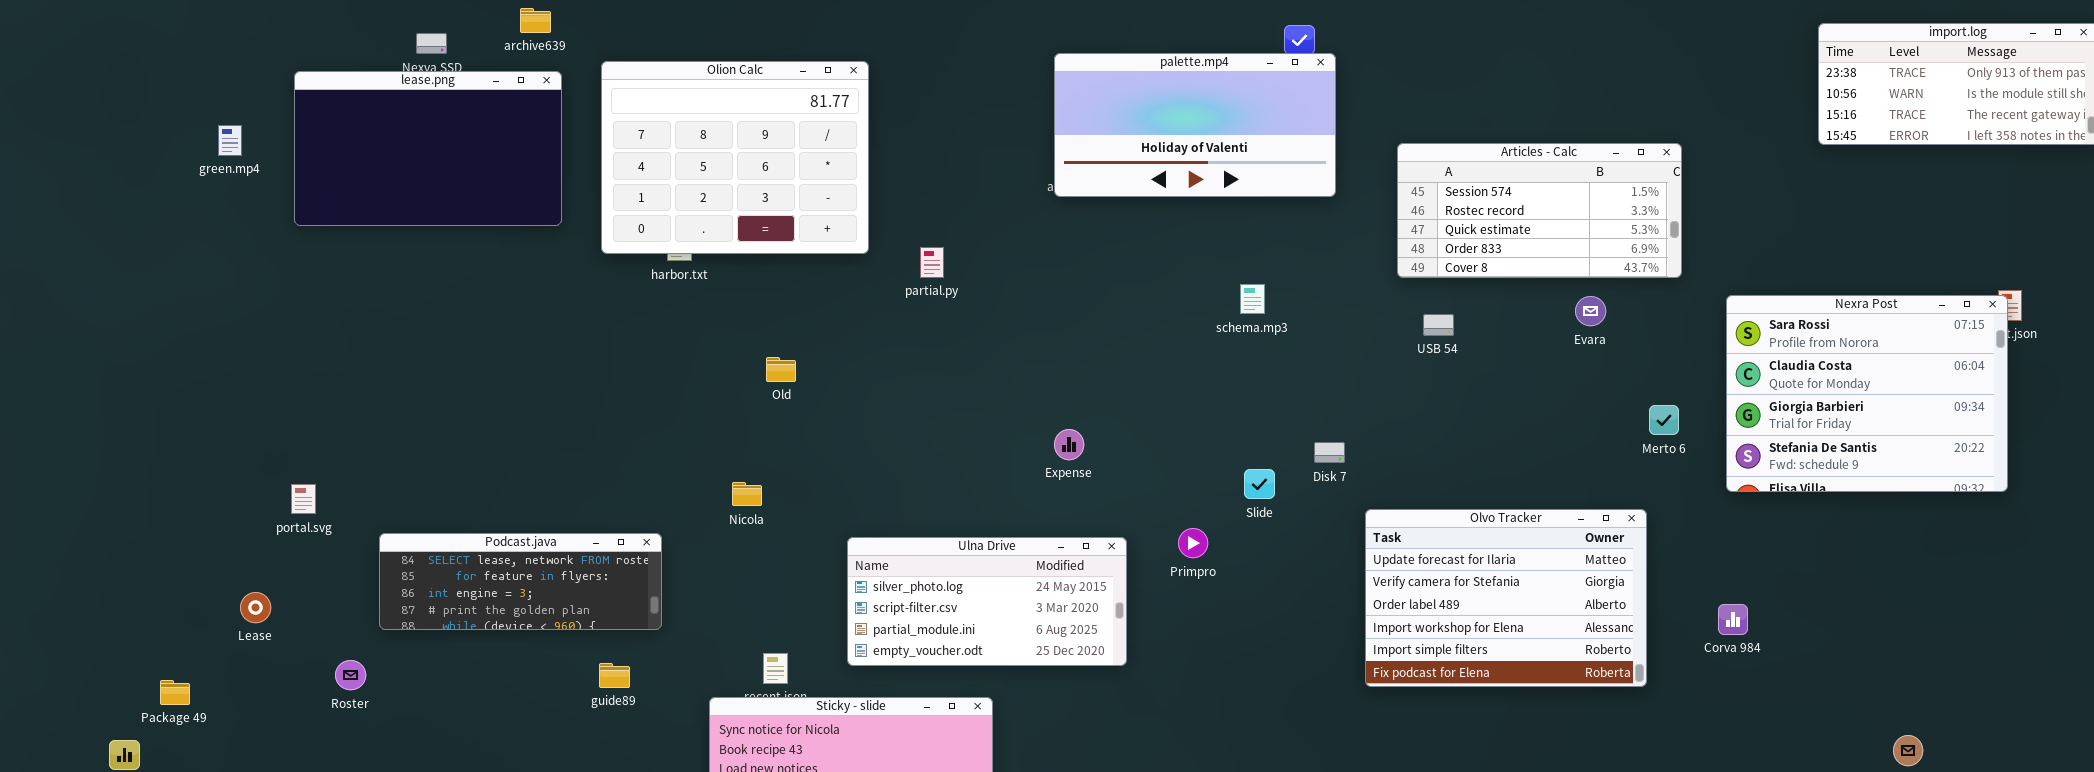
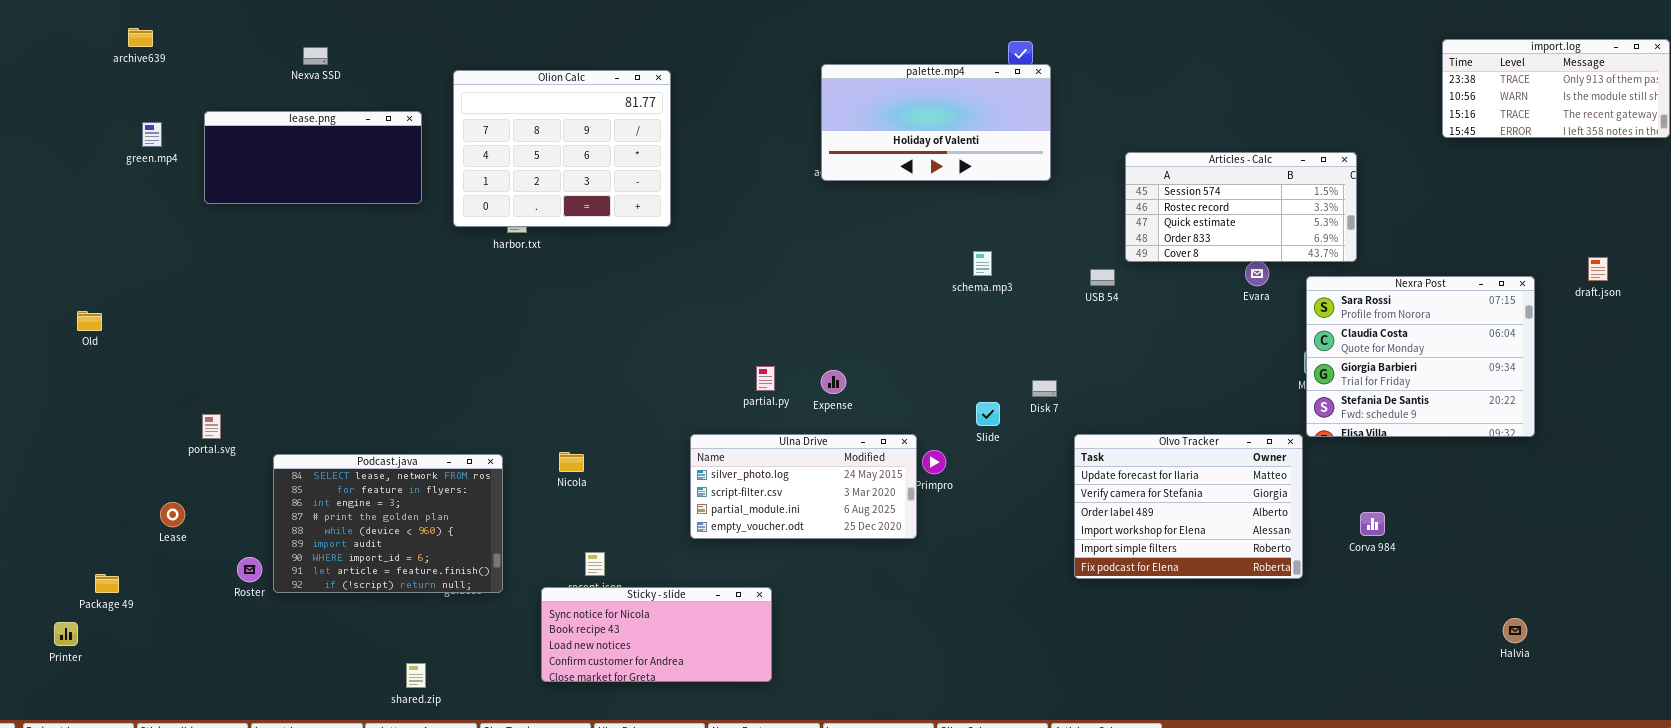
archive639: [520,8,551,33] -> [128,28,153,47], moved
lease.png: [294,71,562,226] -> [204,111,422,204], resized
Articles - Calc: [1397,143,1682,278] -> [1125,152,1357,262], moved
partial.py: [920,247,944,278] -> [756,366,775,391], moved
Nexra Post: [1726,295,2008,492] -> [1306,276,1535,437], moved
USB 54: [1423,314,1454,336] -> [1090,269,1115,286], moved
Old: [766,357,796,382] -> [77,311,102,331], moved
Nicola: [732,482,762,506] -> [559,452,584,472], moved
Podcast.java: [379,533,662,630] -> [273,454,503,593], resized
Ulna Drive: [847,537,1127,666] -> [690,434,917,539], moved

